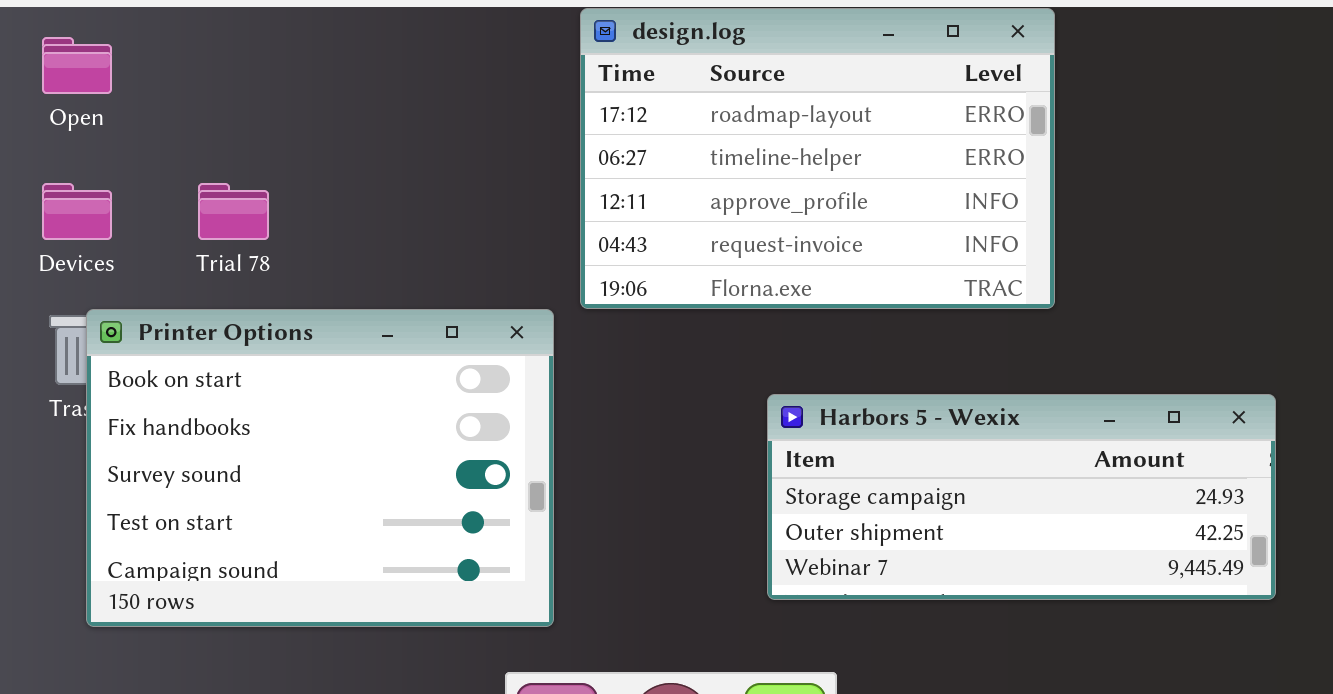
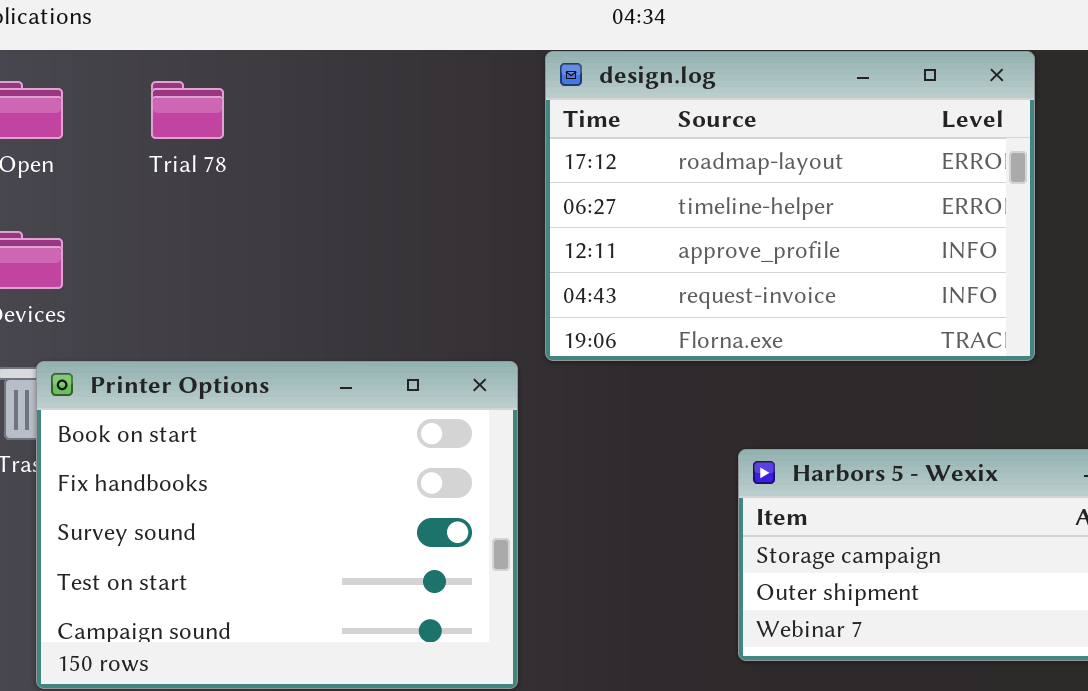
Trial 78: [198,183,269,240] -> [151,81,224,139], moved

